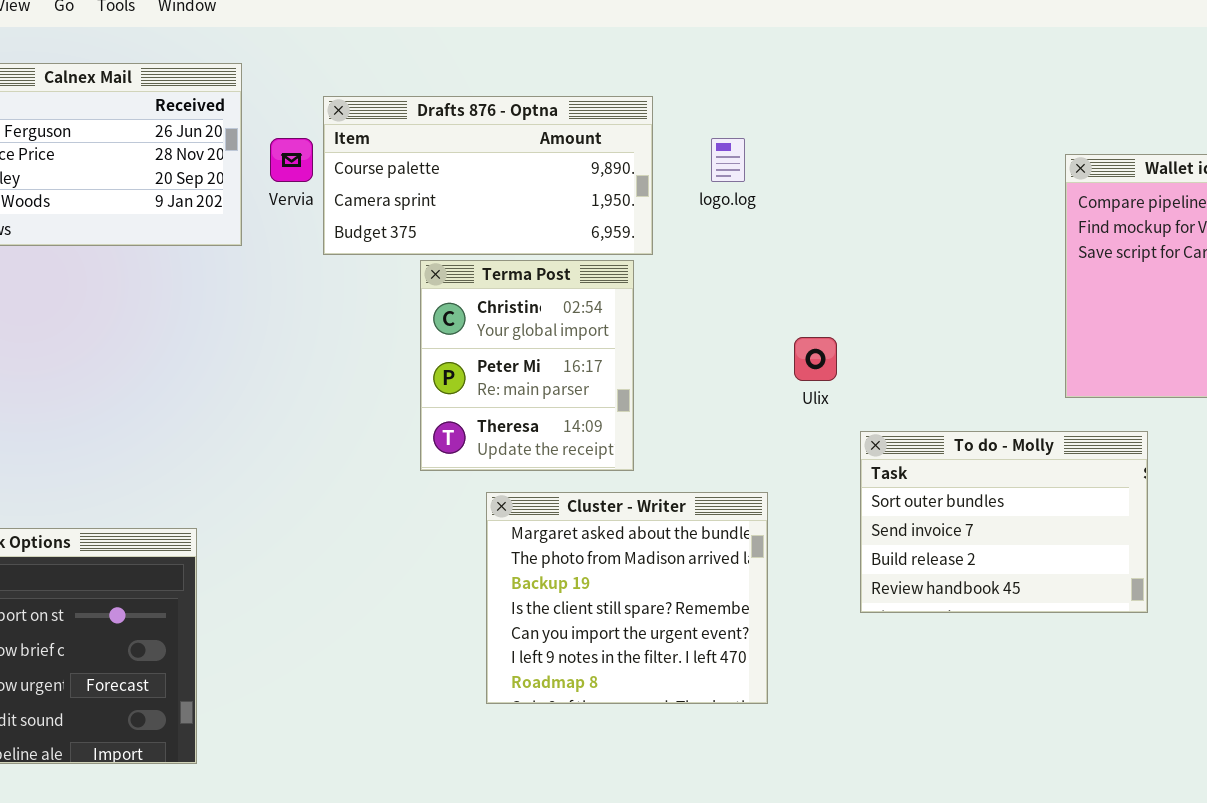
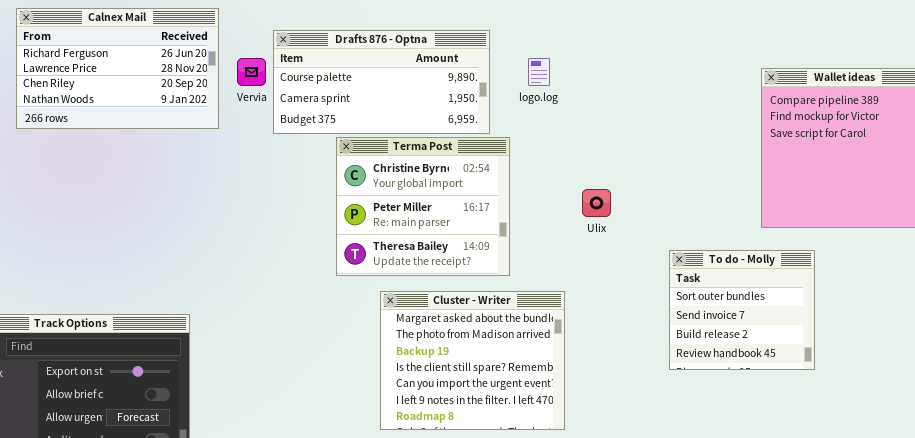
Terma Post: [420,260,634,471] -> [336,137,510,276], resized
To do - Molly: [860,431,1148,613] -> [669,250,815,370], resized

